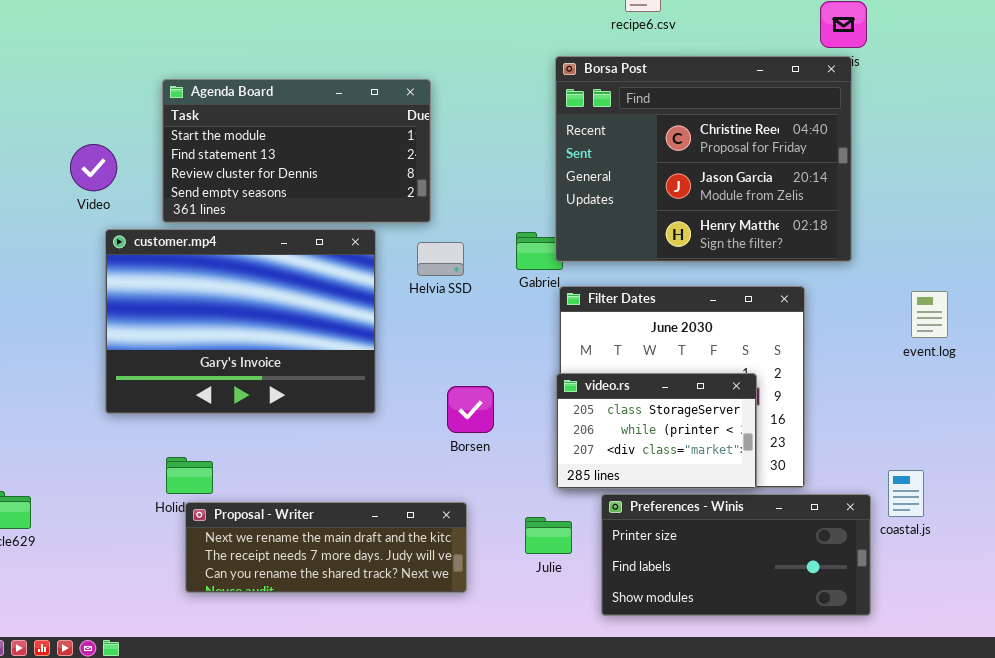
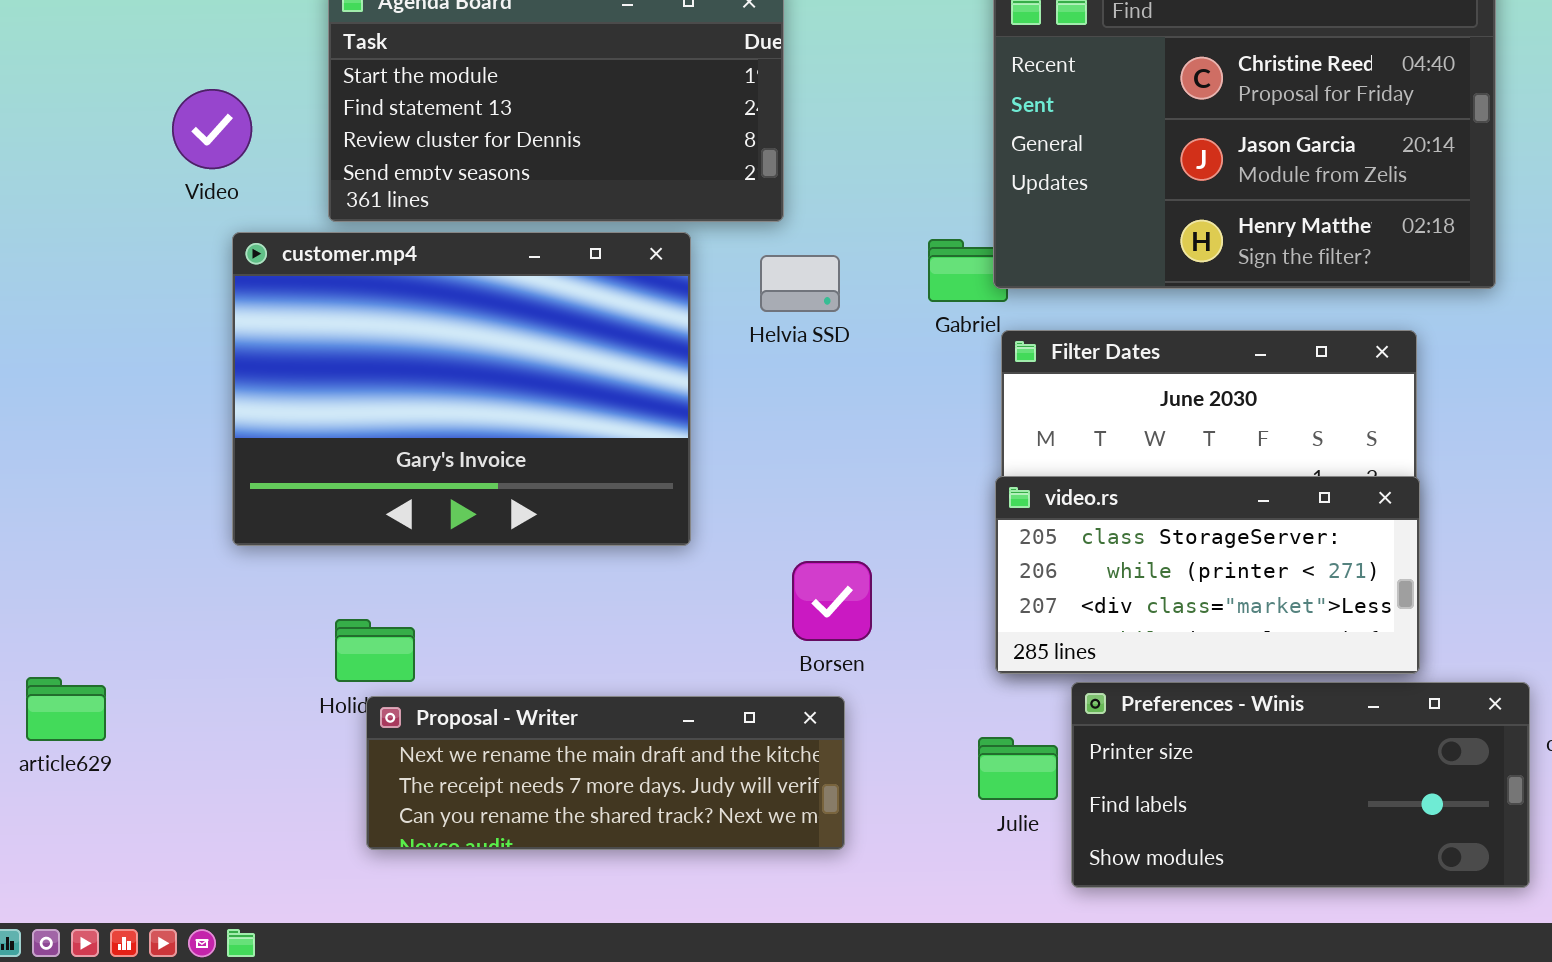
video.rs: [556,373,757,489] -> [995,476,1420,674], resized
Borsen: [447,386,494,433] -> [792,561,872,641], moved
Julie: [525,517,572,554] -> [978,737,1058,800], moved

